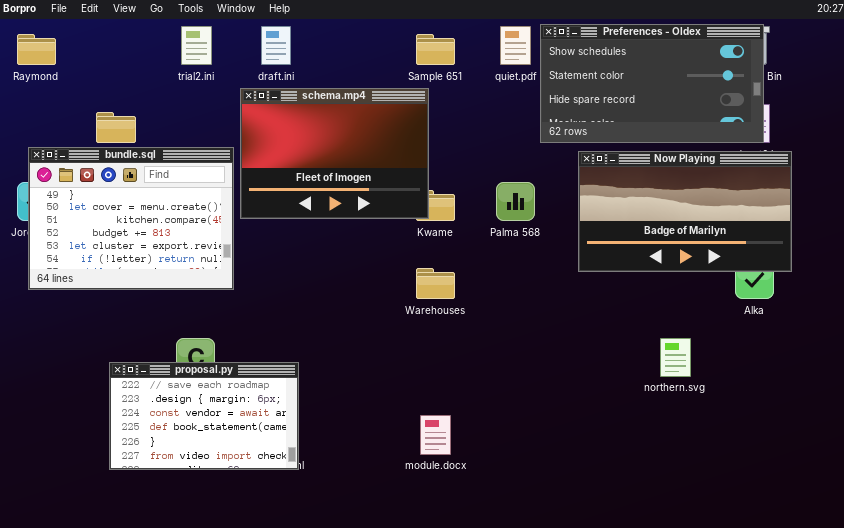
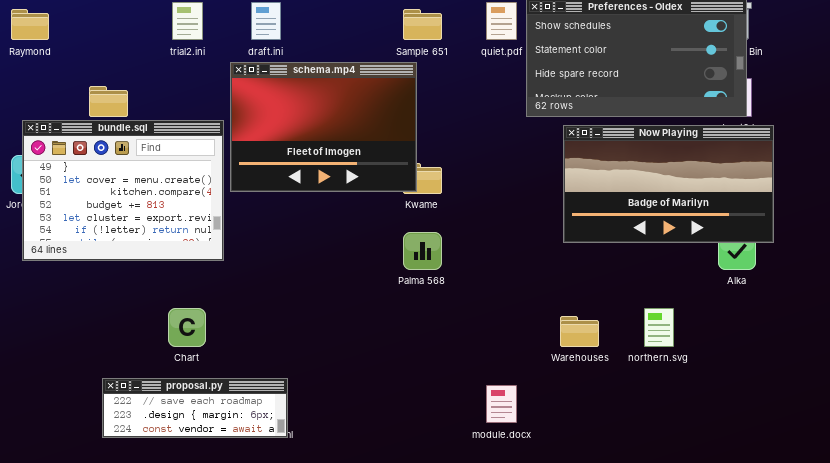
Palma 568: [496,182,535,221] -> [403,232,442,270], moved
Warehouses: [416,268,455,299] -> [560,316,599,347], moved
proposal.py: [109,362,299,470] -> [102,378,288,438], resized
module.docx: [420,415,451,455] -> [486,385,517,423], moved

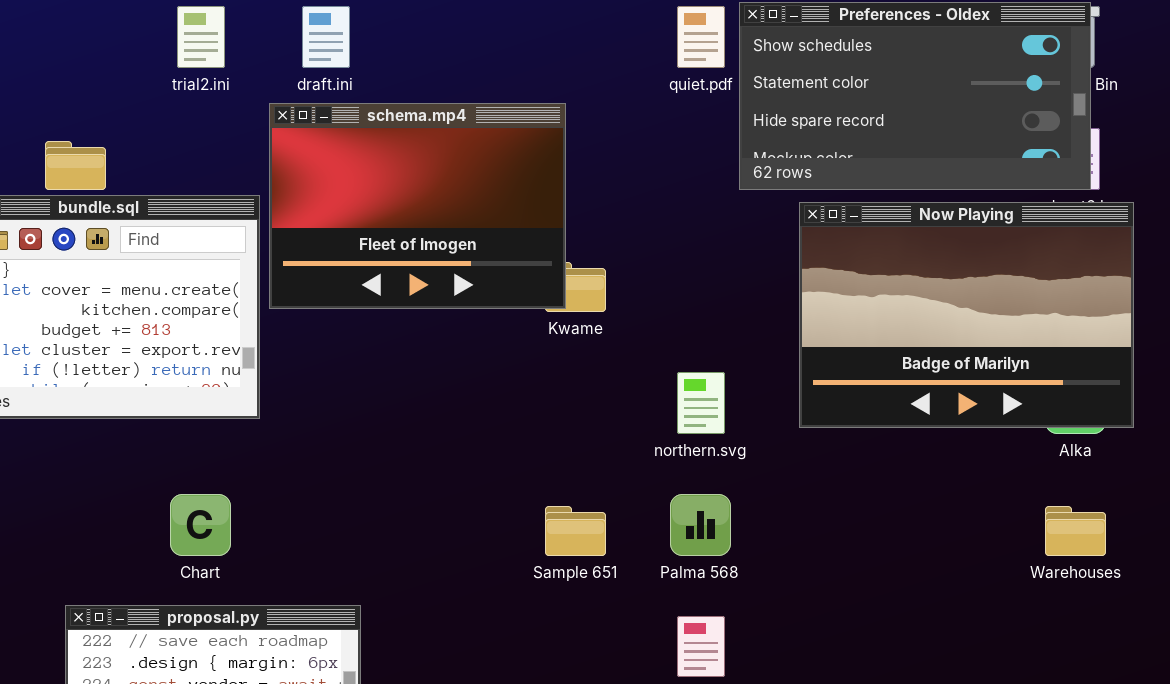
Sample 651: [403,9,442,40] -> [545,506,606,556], moved
Now Playing: [563,125,774,243] -> [799,202,1134,428], resized
Palma 568: [403,232,442,270] -> [670,494,731,556], moved
northern.svg: [644,308,674,347] -> [677,372,725,434], moved
Warehouses: [560,316,599,347] -> [1045,506,1106,556], moved

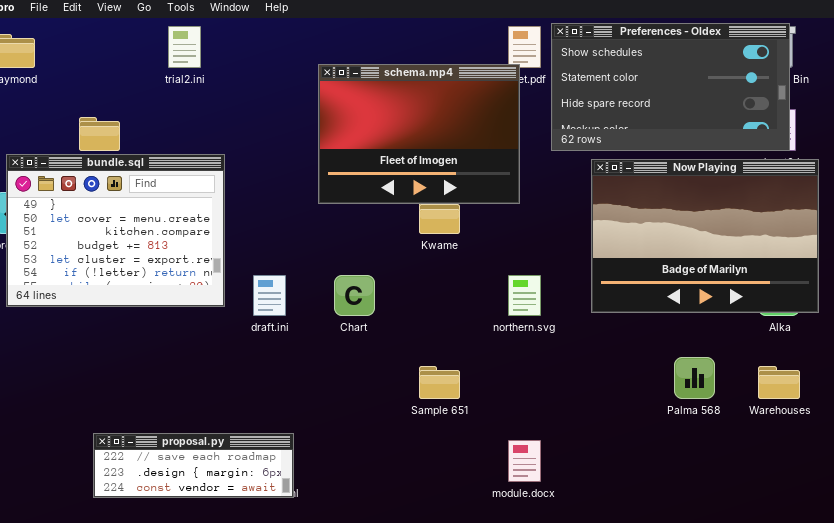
draft.ini: [302,6,350,68] -> [253,275,286,316], moved
schema.mp4: [269,103,566,309] -> [318,64,520,204], moved
Chart: [170,494,231,556] -> [334,275,375,316], moved
Palma 568: [670,494,731,556] -> [674,357,715,399], moved

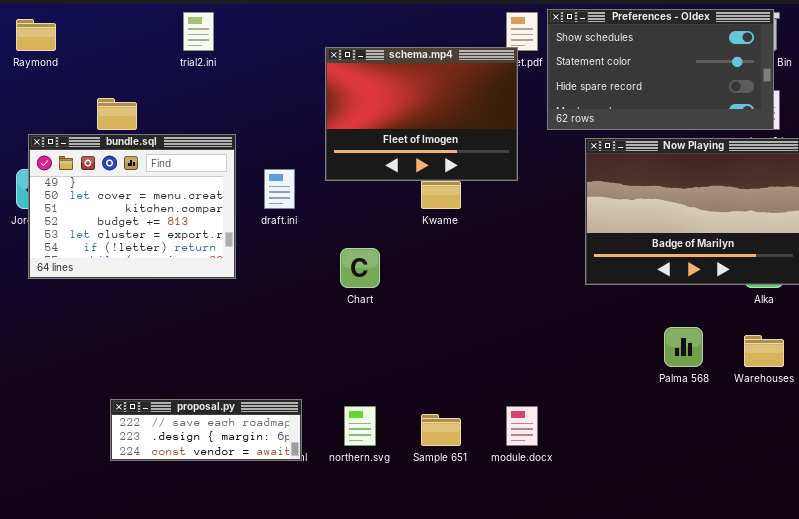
draft.ini: [253,275,286,316] -> [264,169,295,209], moved
northern.svg: [508,275,541,316] -> [344,406,376,446], moved
Sample 651: [419,366,460,399] -> [421,414,461,446], moved

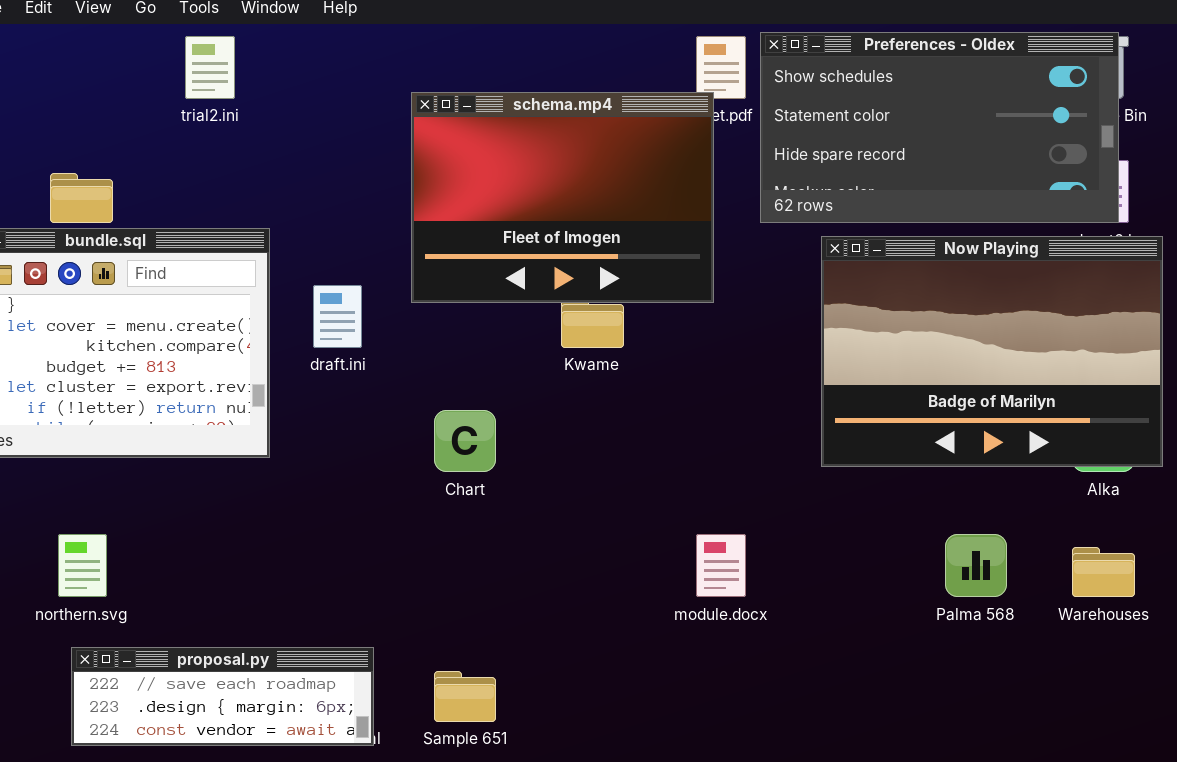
northern.svg: [344,406,376,446] -> [58,534,107,597], moved
module.docx: [506,406,538,446] -> [696,534,746,597], moved
Sample 651: [421,414,461,446] -> [434,671,496,722], moved

